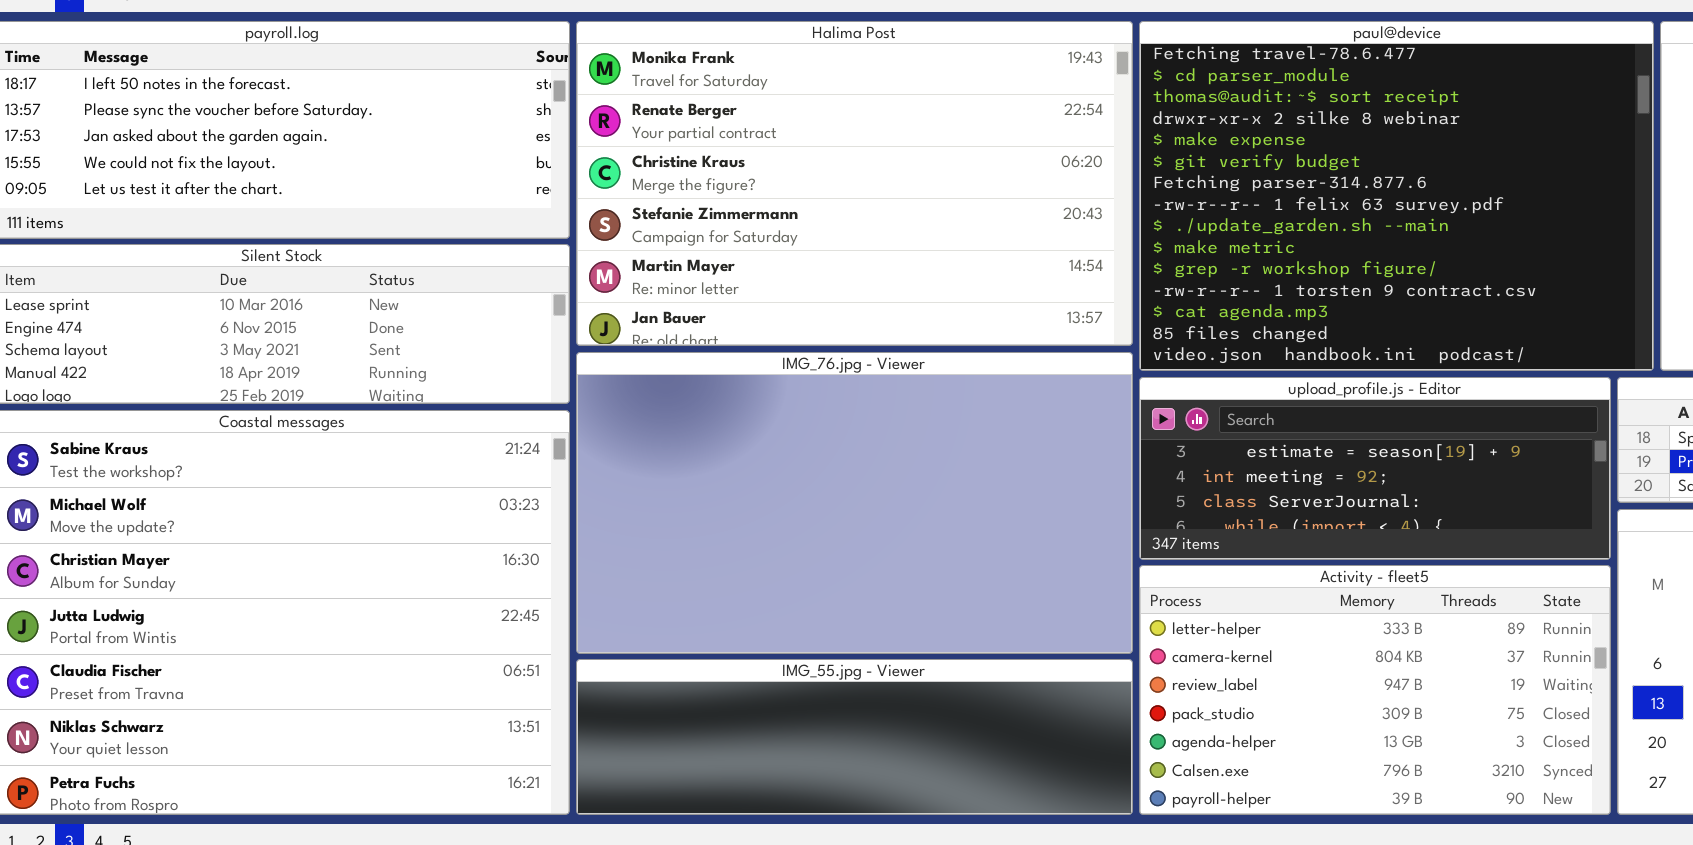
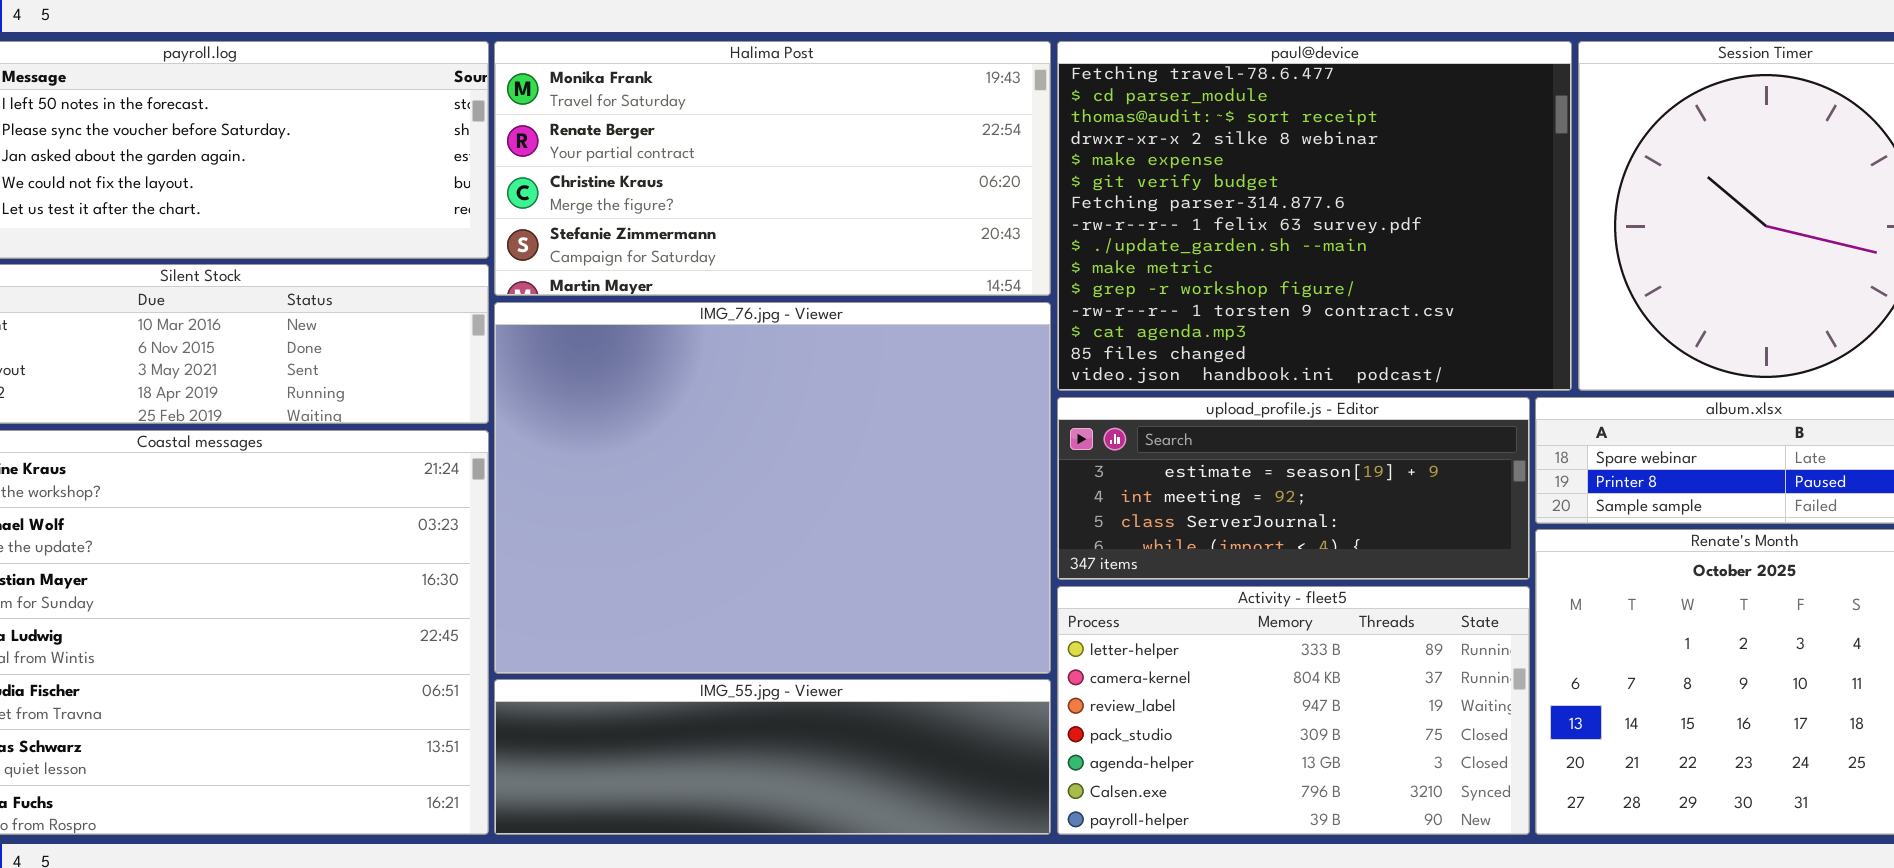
Halima Post: [576,21,1133,346] -> [494,41,1051,296], resized
IMG_76.jpg - Viewer: [576,352,1133,654] -> [494,302,1051,674], resized

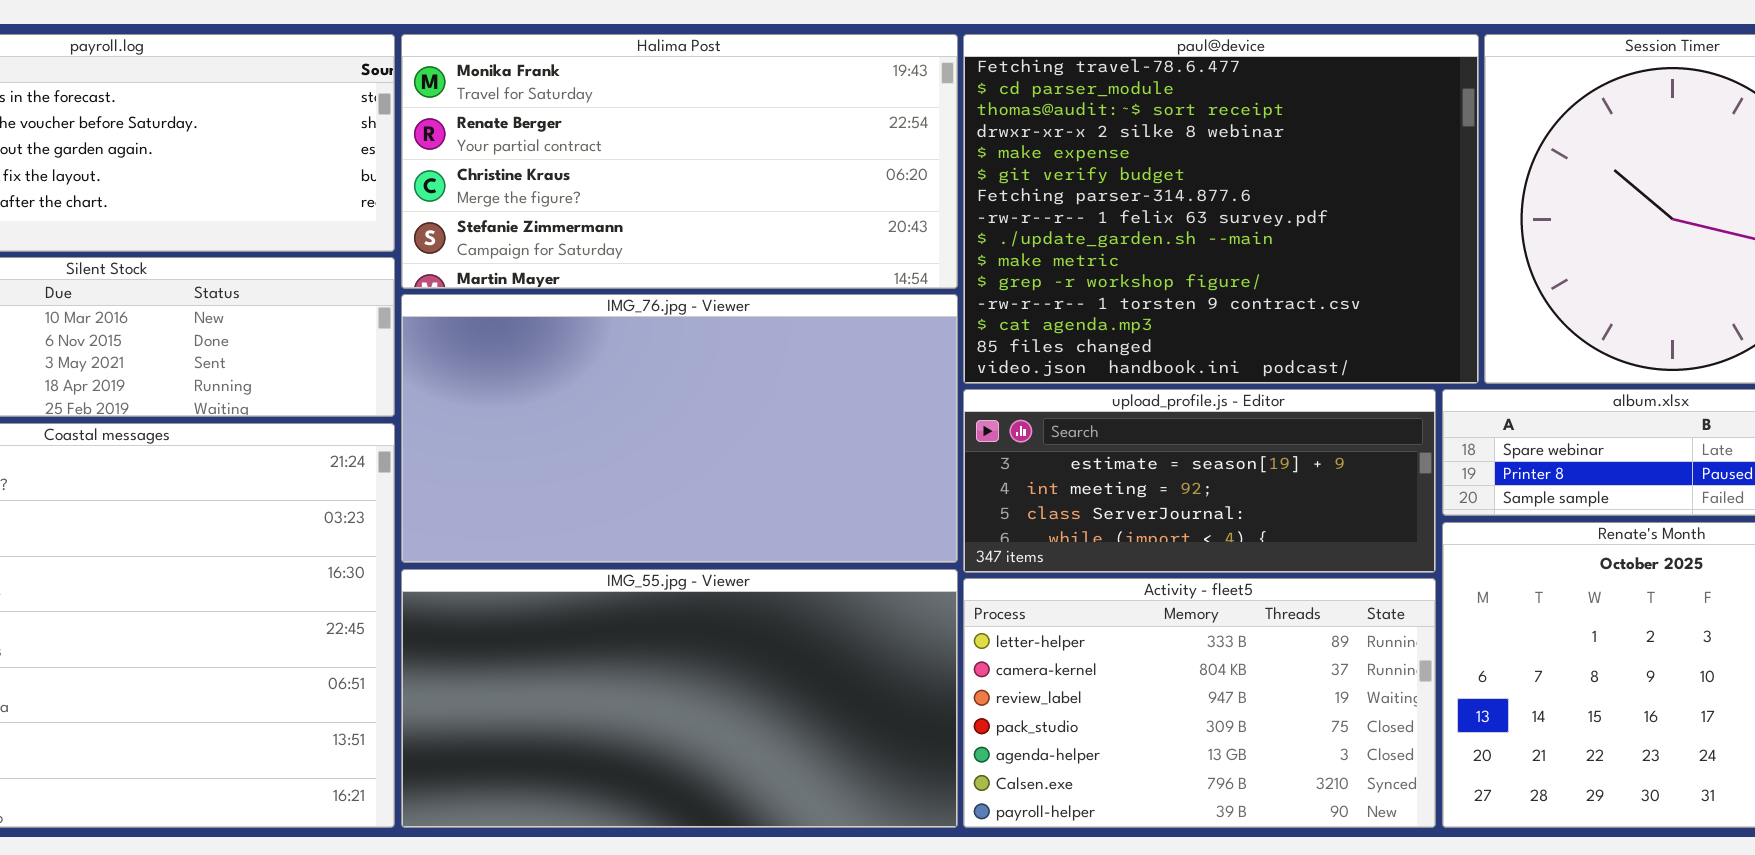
IMG_76.jpg - Viewer: [494,302,1051,674] -> [401,294,958,563], resized
IMG_55.jpg - Viewer: [494,679,1051,835] -> [401,569,958,828], resized

